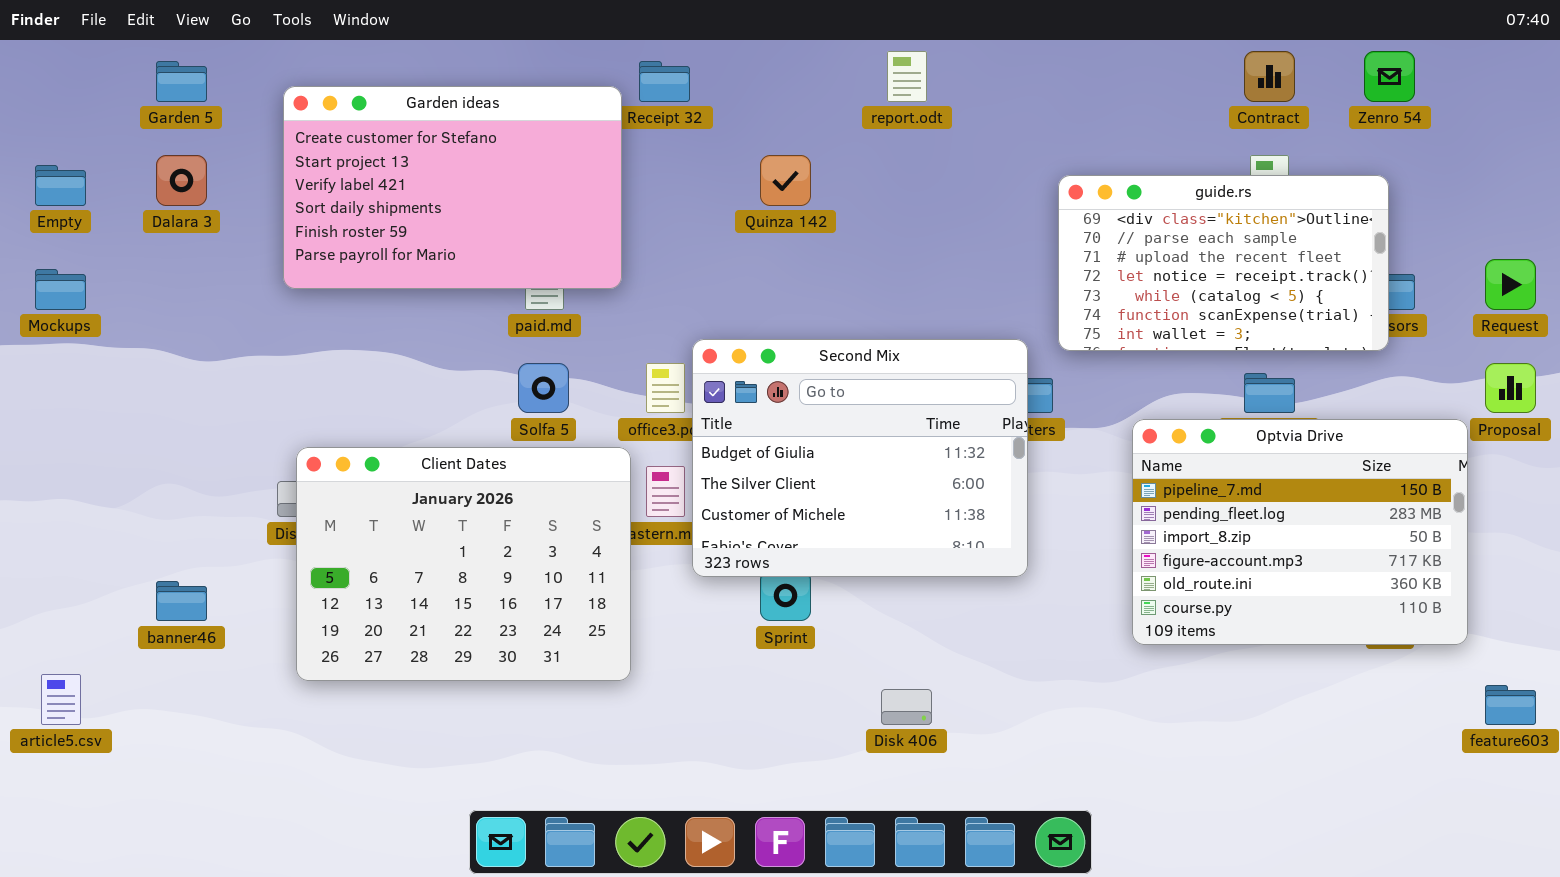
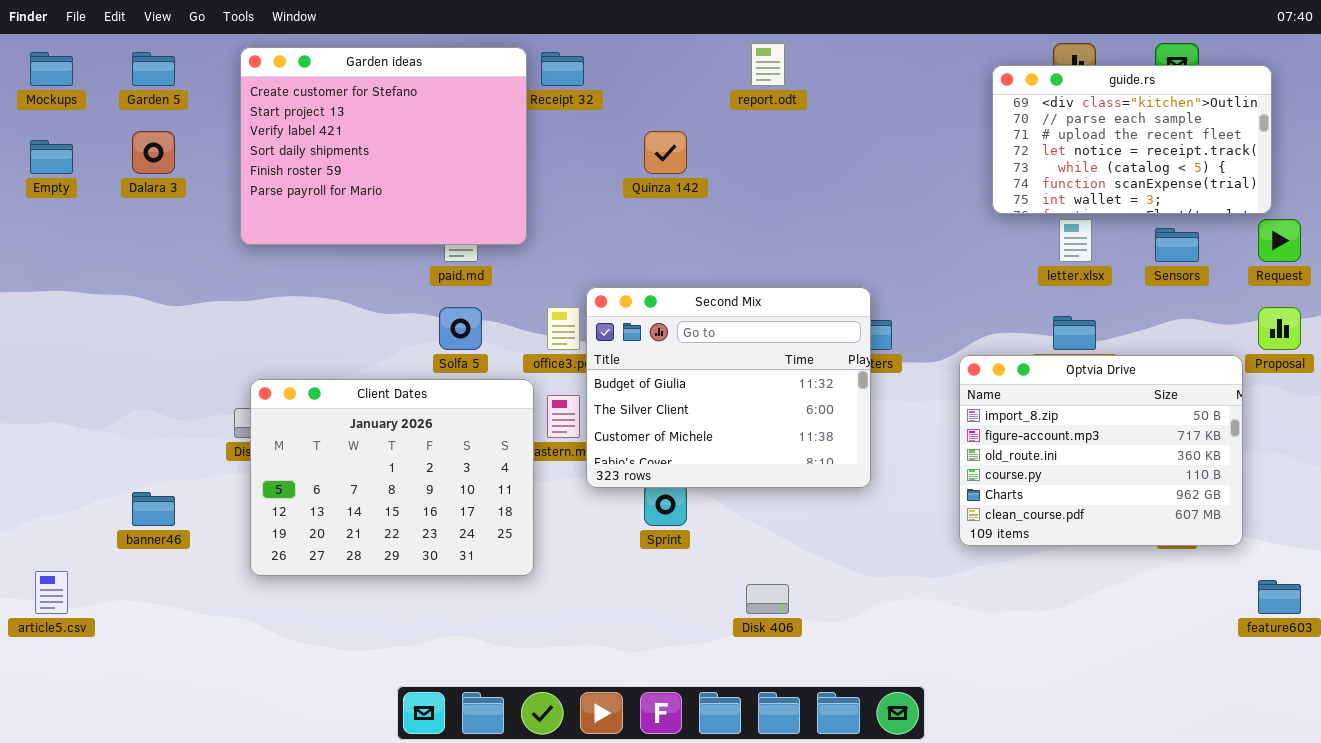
Garden ideas: [283,86,622,289] -> [240,47,527,245], resized
guide.rs: [1058,175,1389,351] -> [992,65,1272,214], moved
Mockups: [35,269,86,310] -> [30,52,73,86], moved
Optvia Drive: [1132,419,1468,645] -> [959,355,1243,546], scrolled down 2 rows

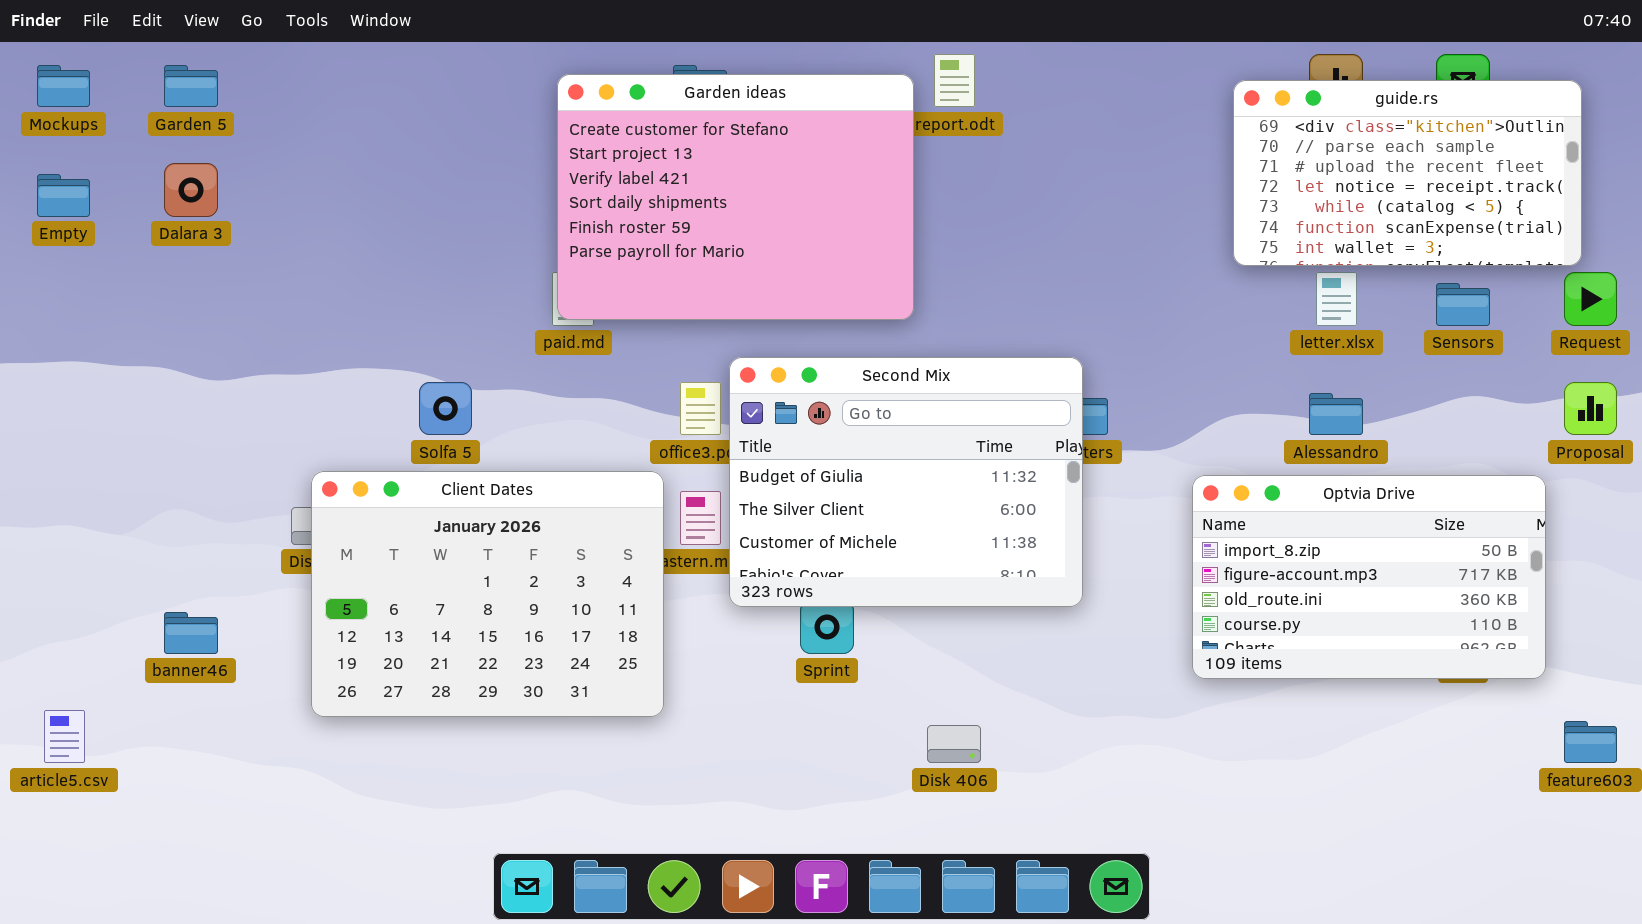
Garden ideas: [240,47,527,245] -> [557,74,914,320], moved
Solfa 5: [439,307,482,350] -> [419,382,472,435], moved
Optvia Drive: [959,355,1243,546] -> [1192,475,1546,679], resized

